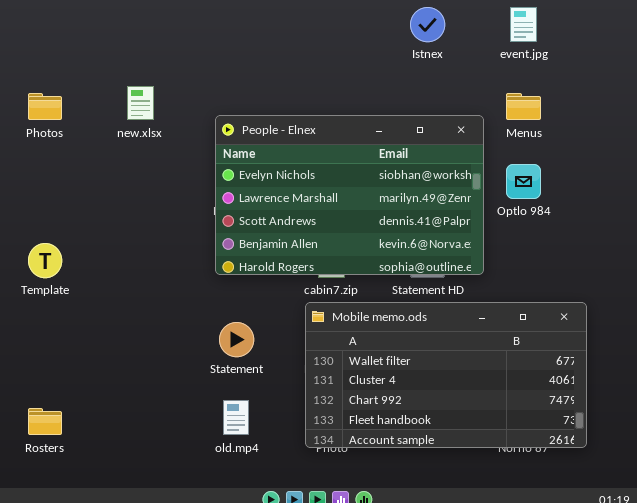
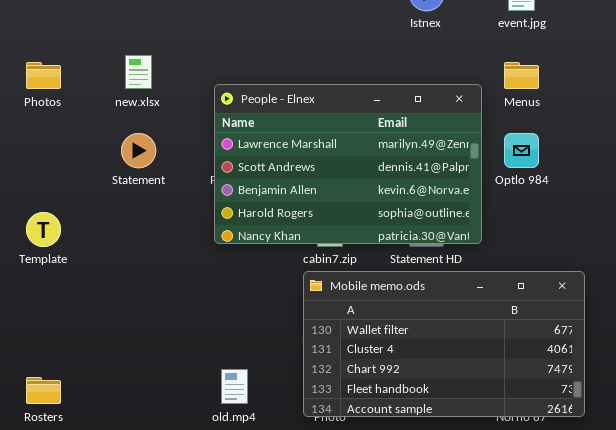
People - Elnex: [215,115,484,275] -> [214,84,482,244], scrolled down 1 row
Statement: [219,322,254,357] -> [121,133,156,168], moved

